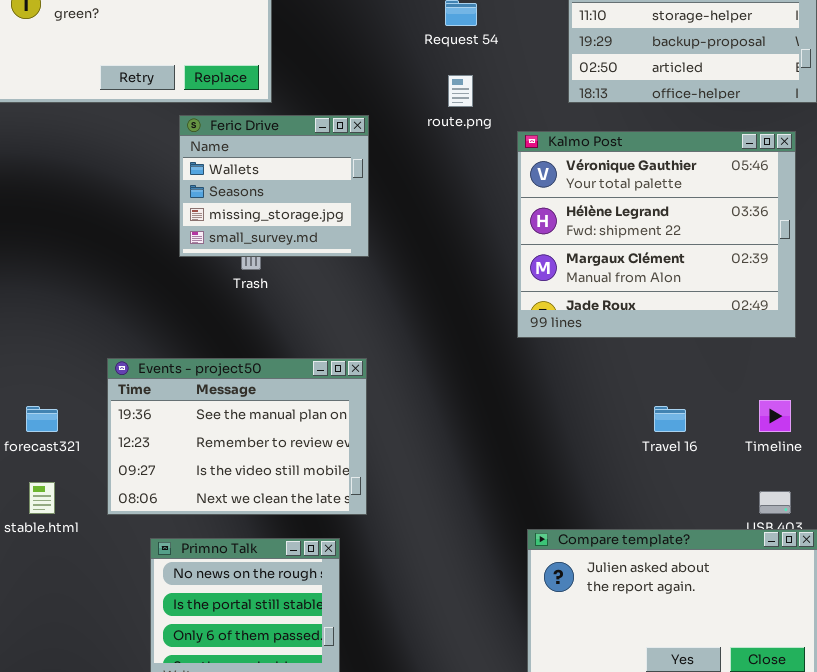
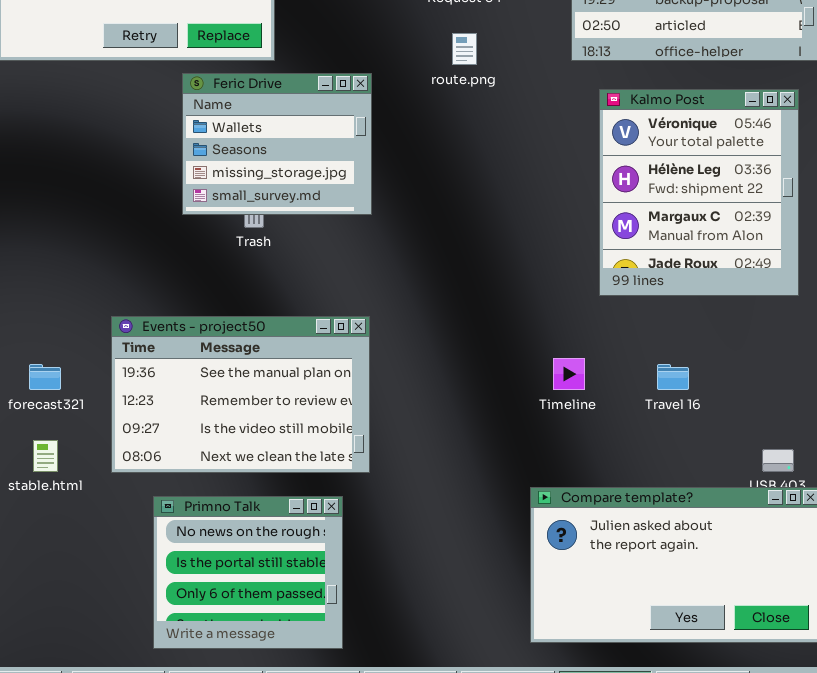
Kalmo Post: [517,131,796,338] -> [599,89,799,296], resized
Timeline: [759,400,791,432] -> [553,358,585,390], moved

